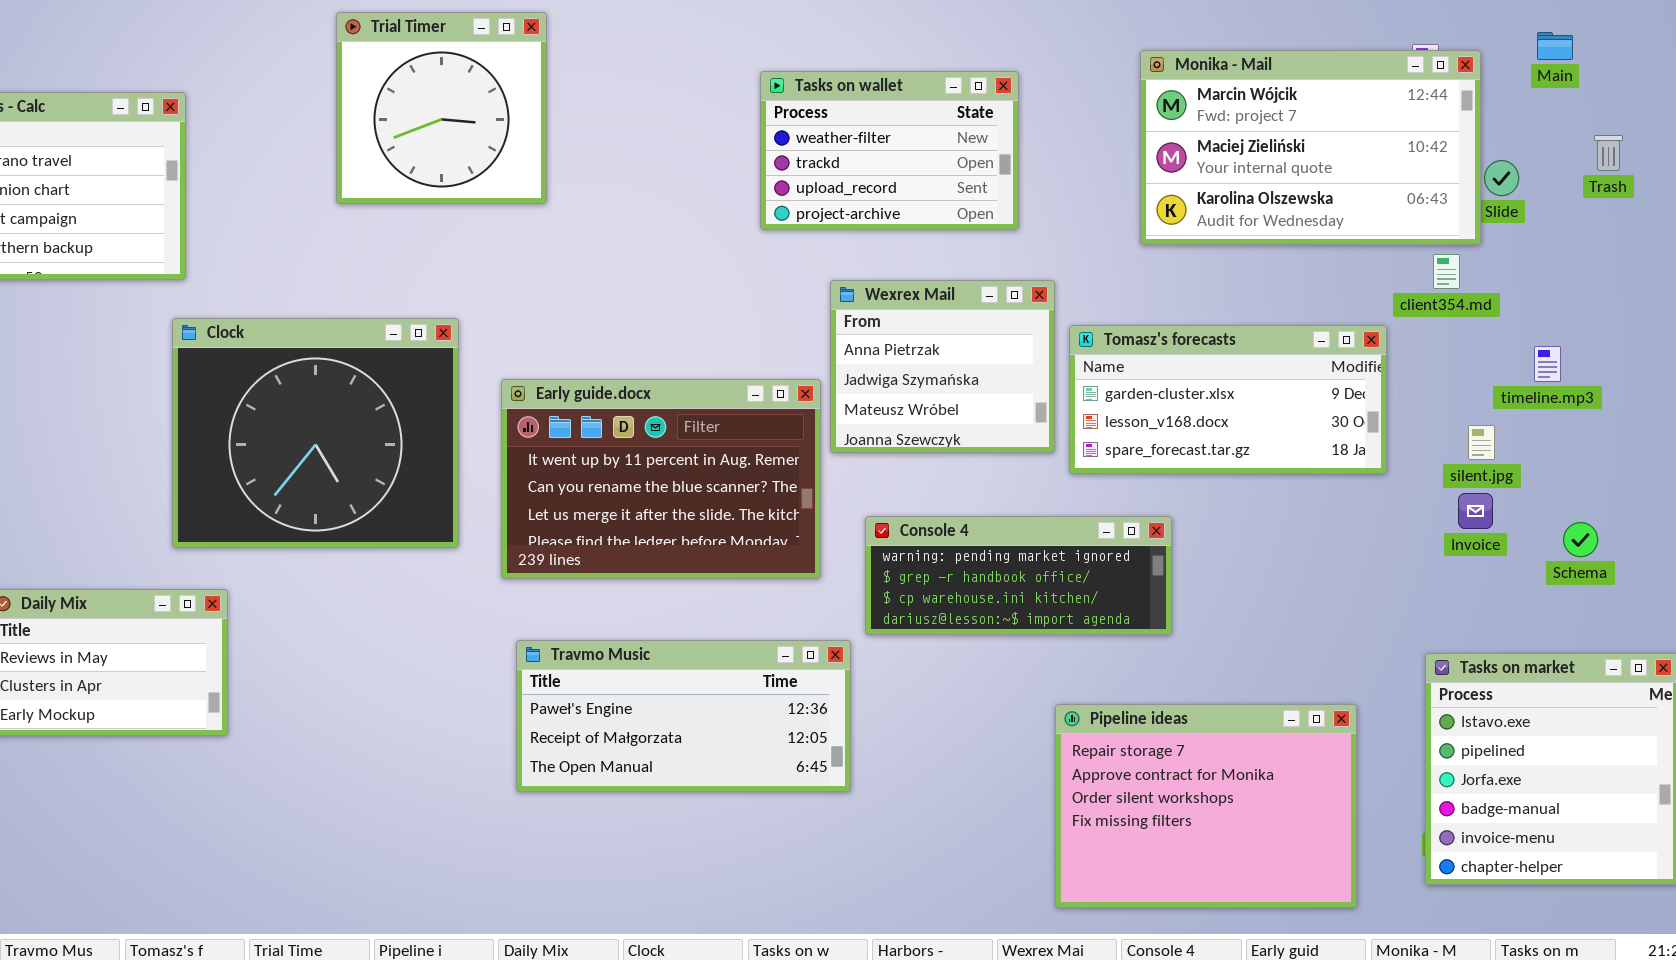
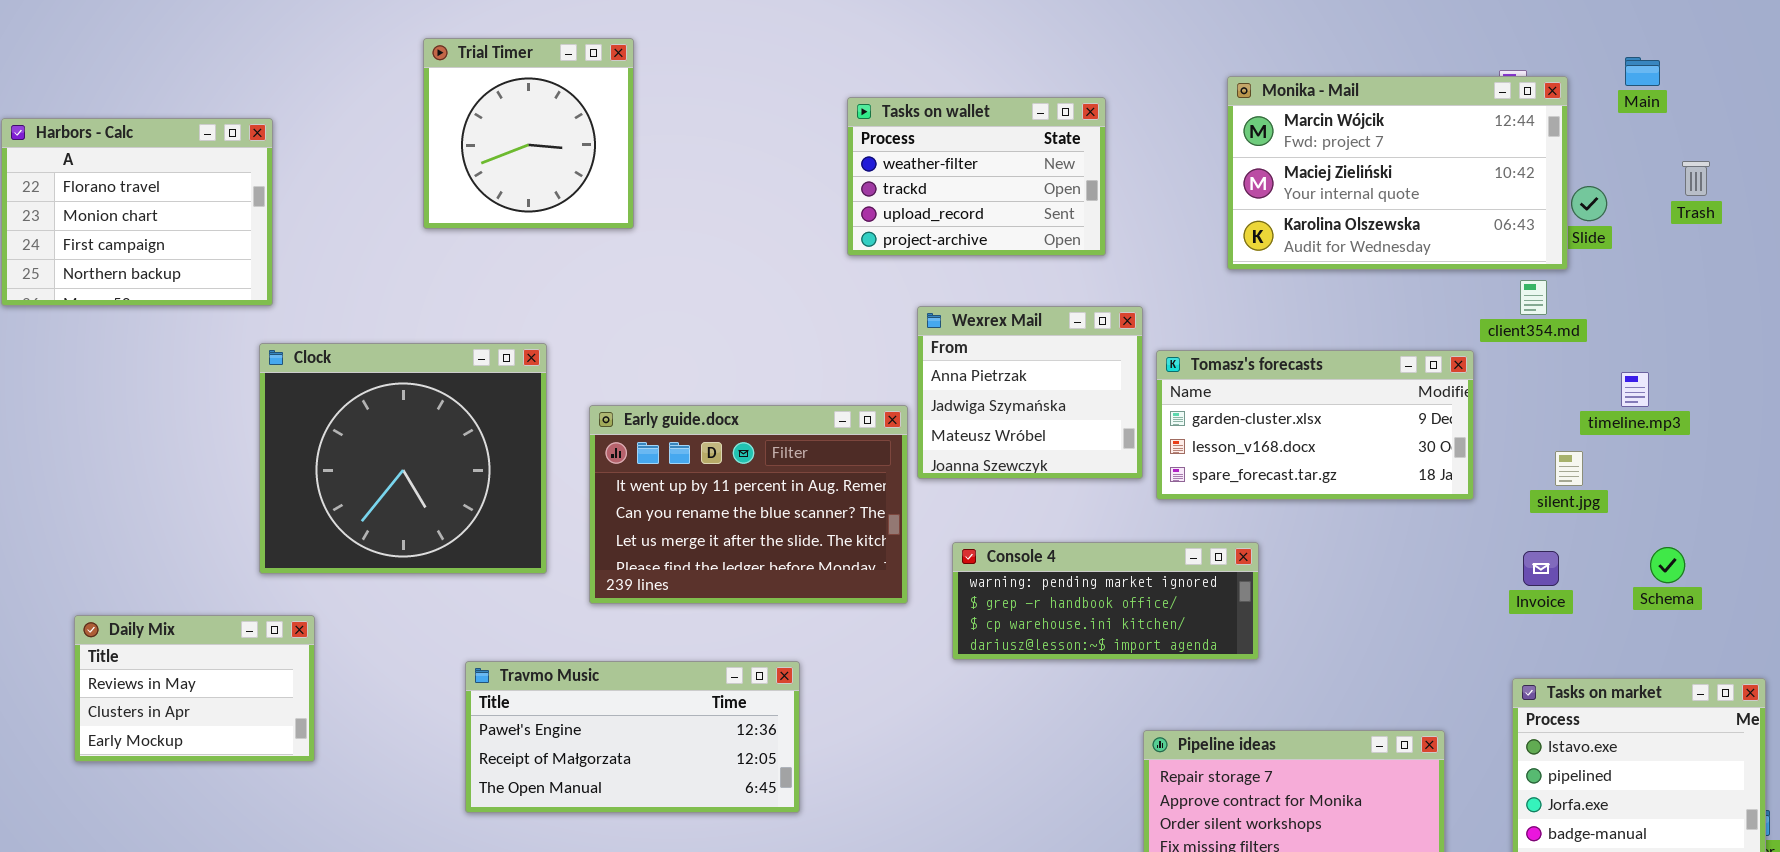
Invoice: [1458,493,1493,529] -> [1523,551,1559,586], moved
Travmo Music: [516,640,851,792] -> [465,661,800,813], moved

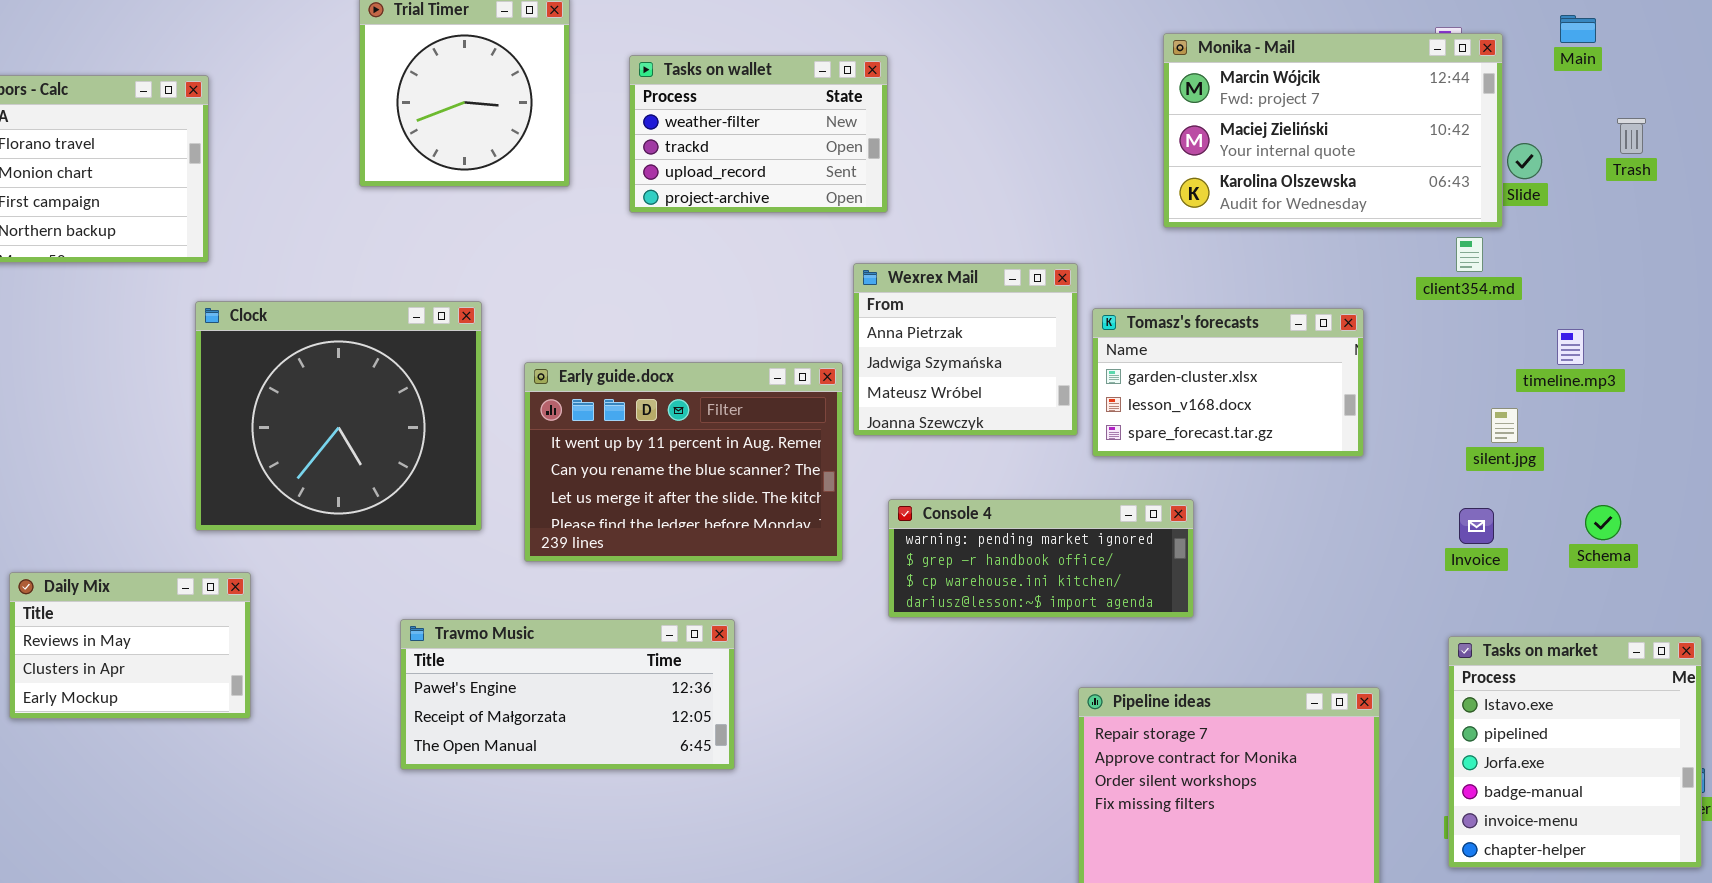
Tasks on wallet: [847,97,1106,256] -> [629,55,888,213], moved
Tomasz's forecasts: [1156,350,1474,500] -> [1092,308,1364,457], resized

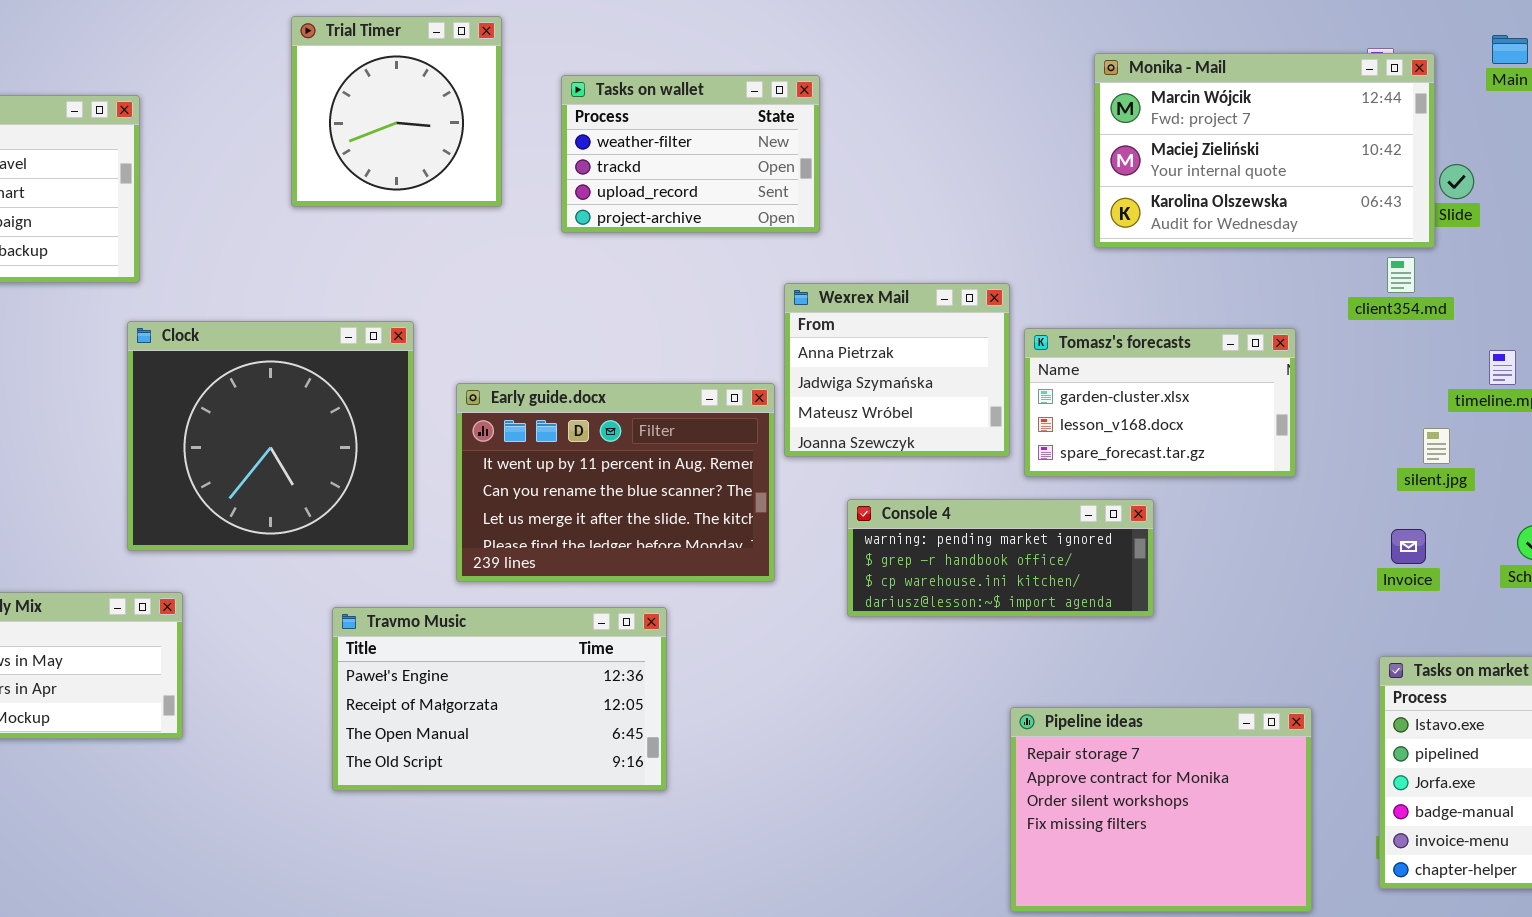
Console 4: [888,499,1194,618] -> [847,499,1154,617], moved
Travmo Music: [400,619,735,770] -> [332,607,667,791], resized

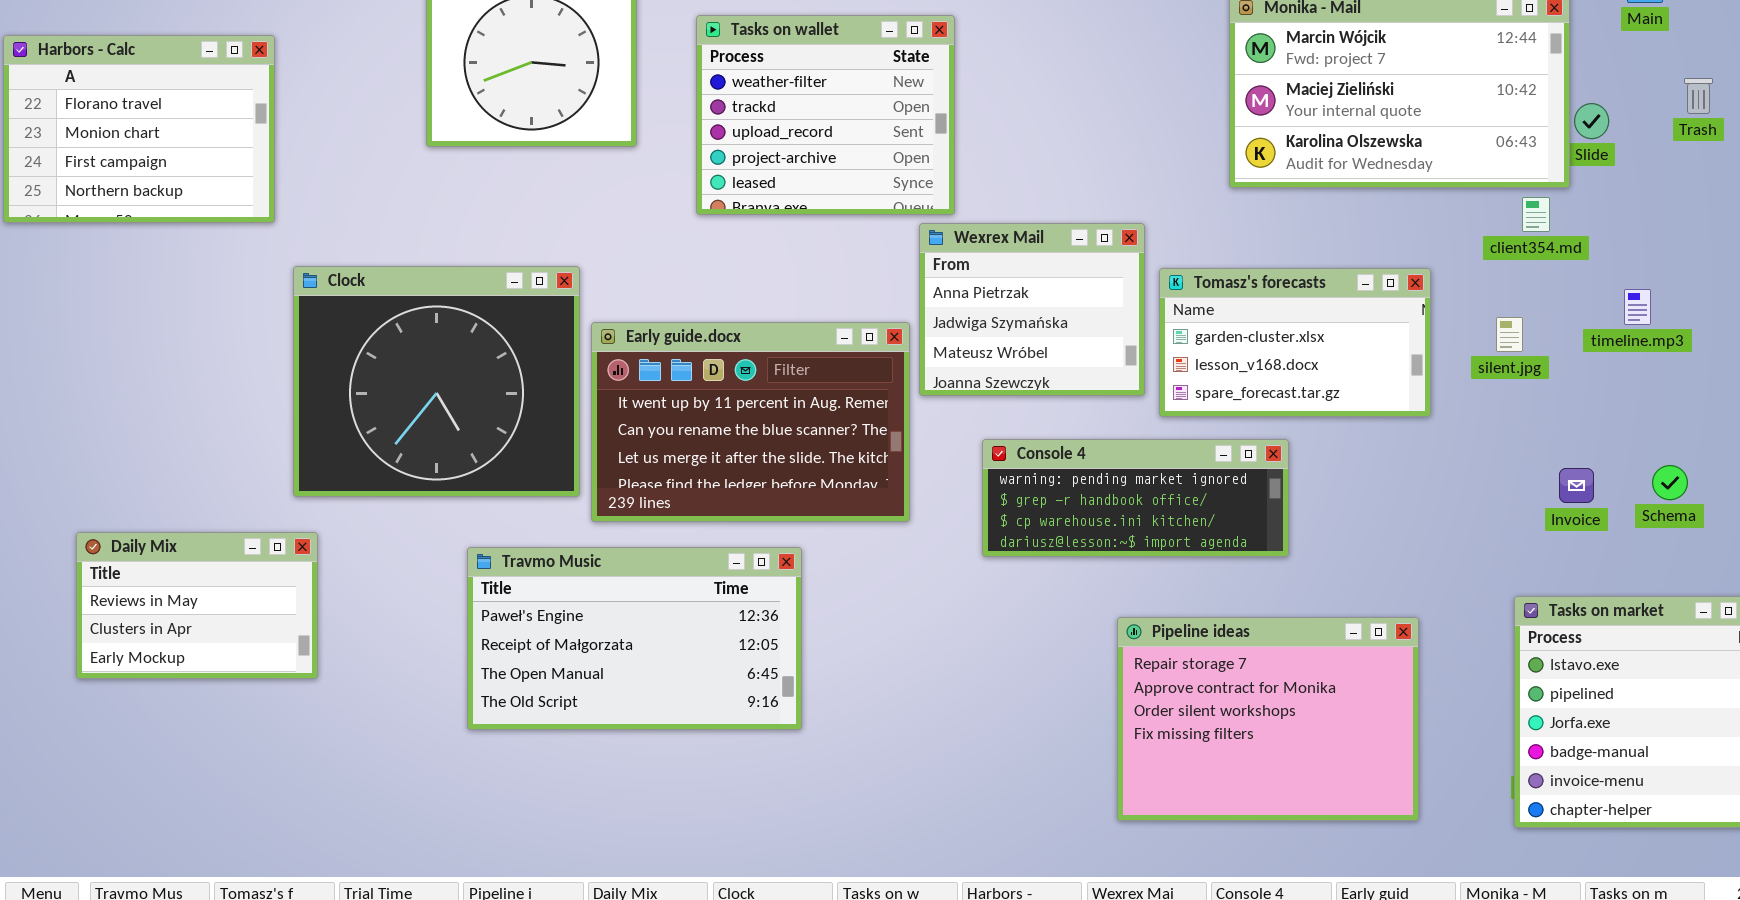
Tasks on wallet: [561,75,820,233] -> [696,15,955,215], resized
Clock: [127,321,414,551] -> [293,266,580,497], moved
silent.jpg: [1423,428,1450,464] -> [1496,317,1523,352], moved
Invoice: [1391,529,1426,564] -> [1559,468,1594,503], moved
Pipeline ideas: [1010,707,1312,912] -> [1117,617,1419,821], moved

